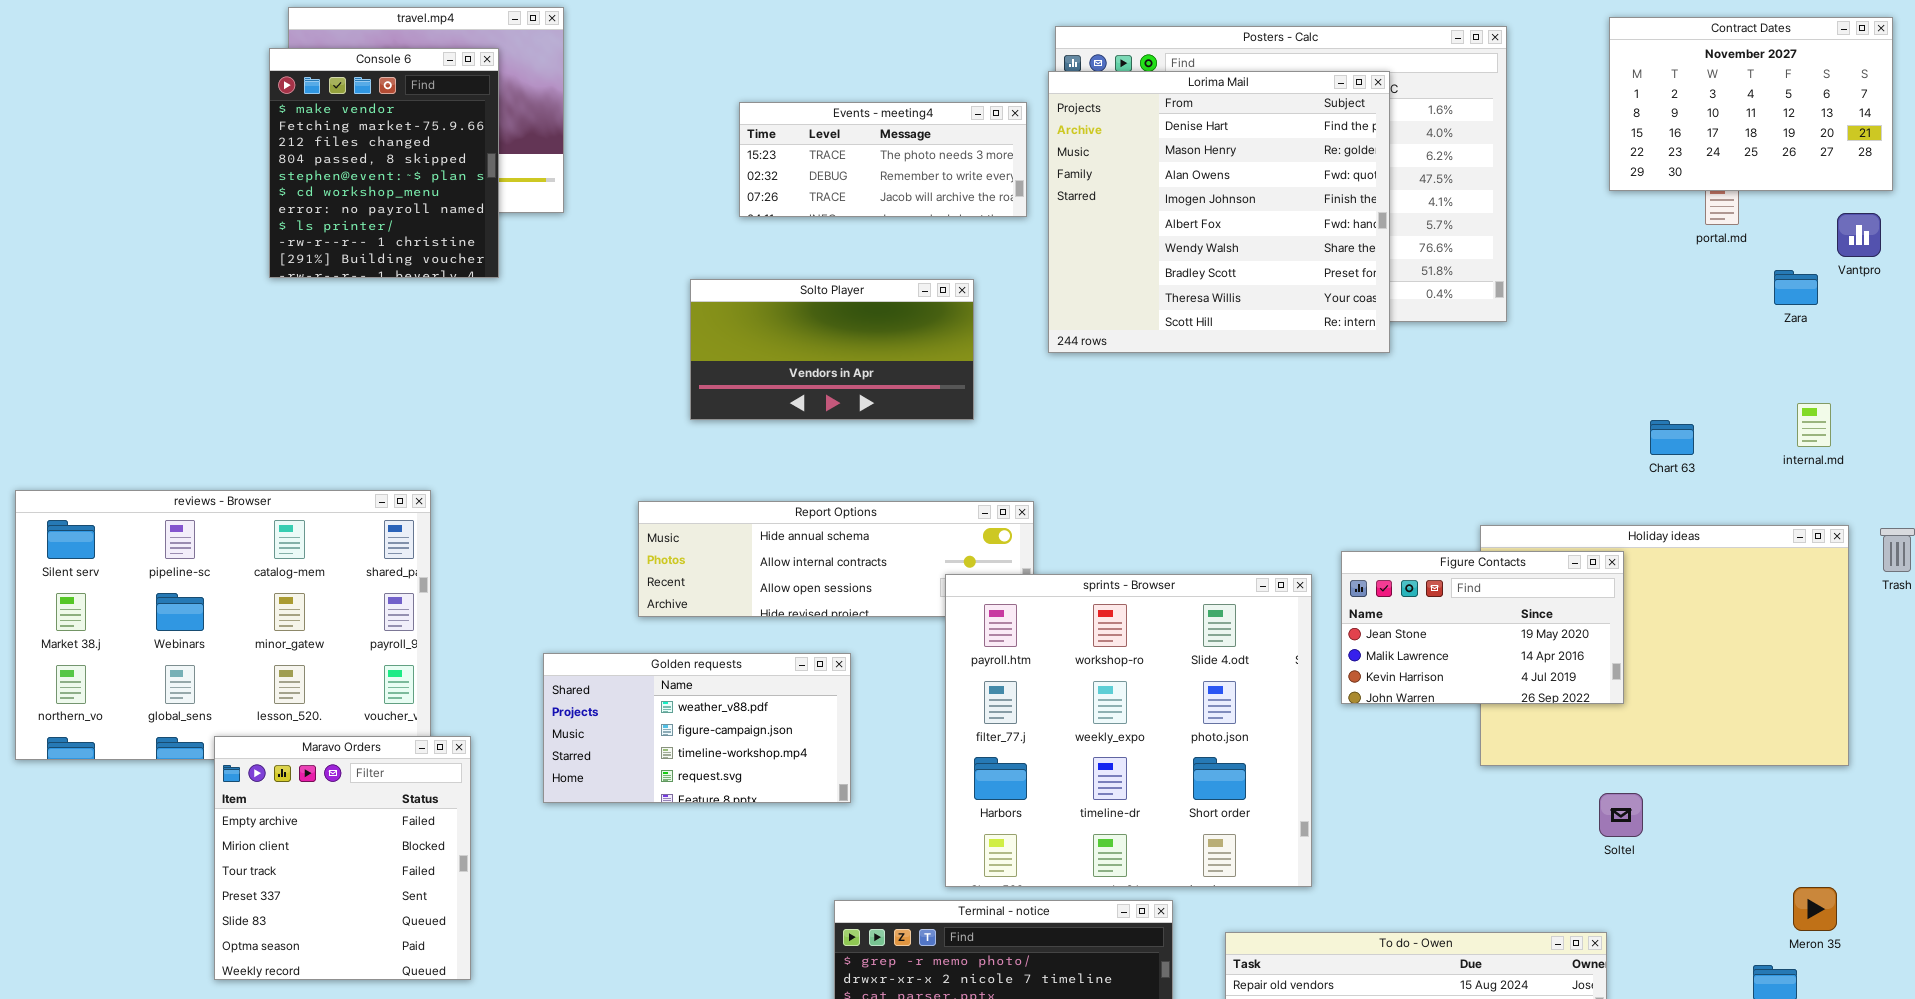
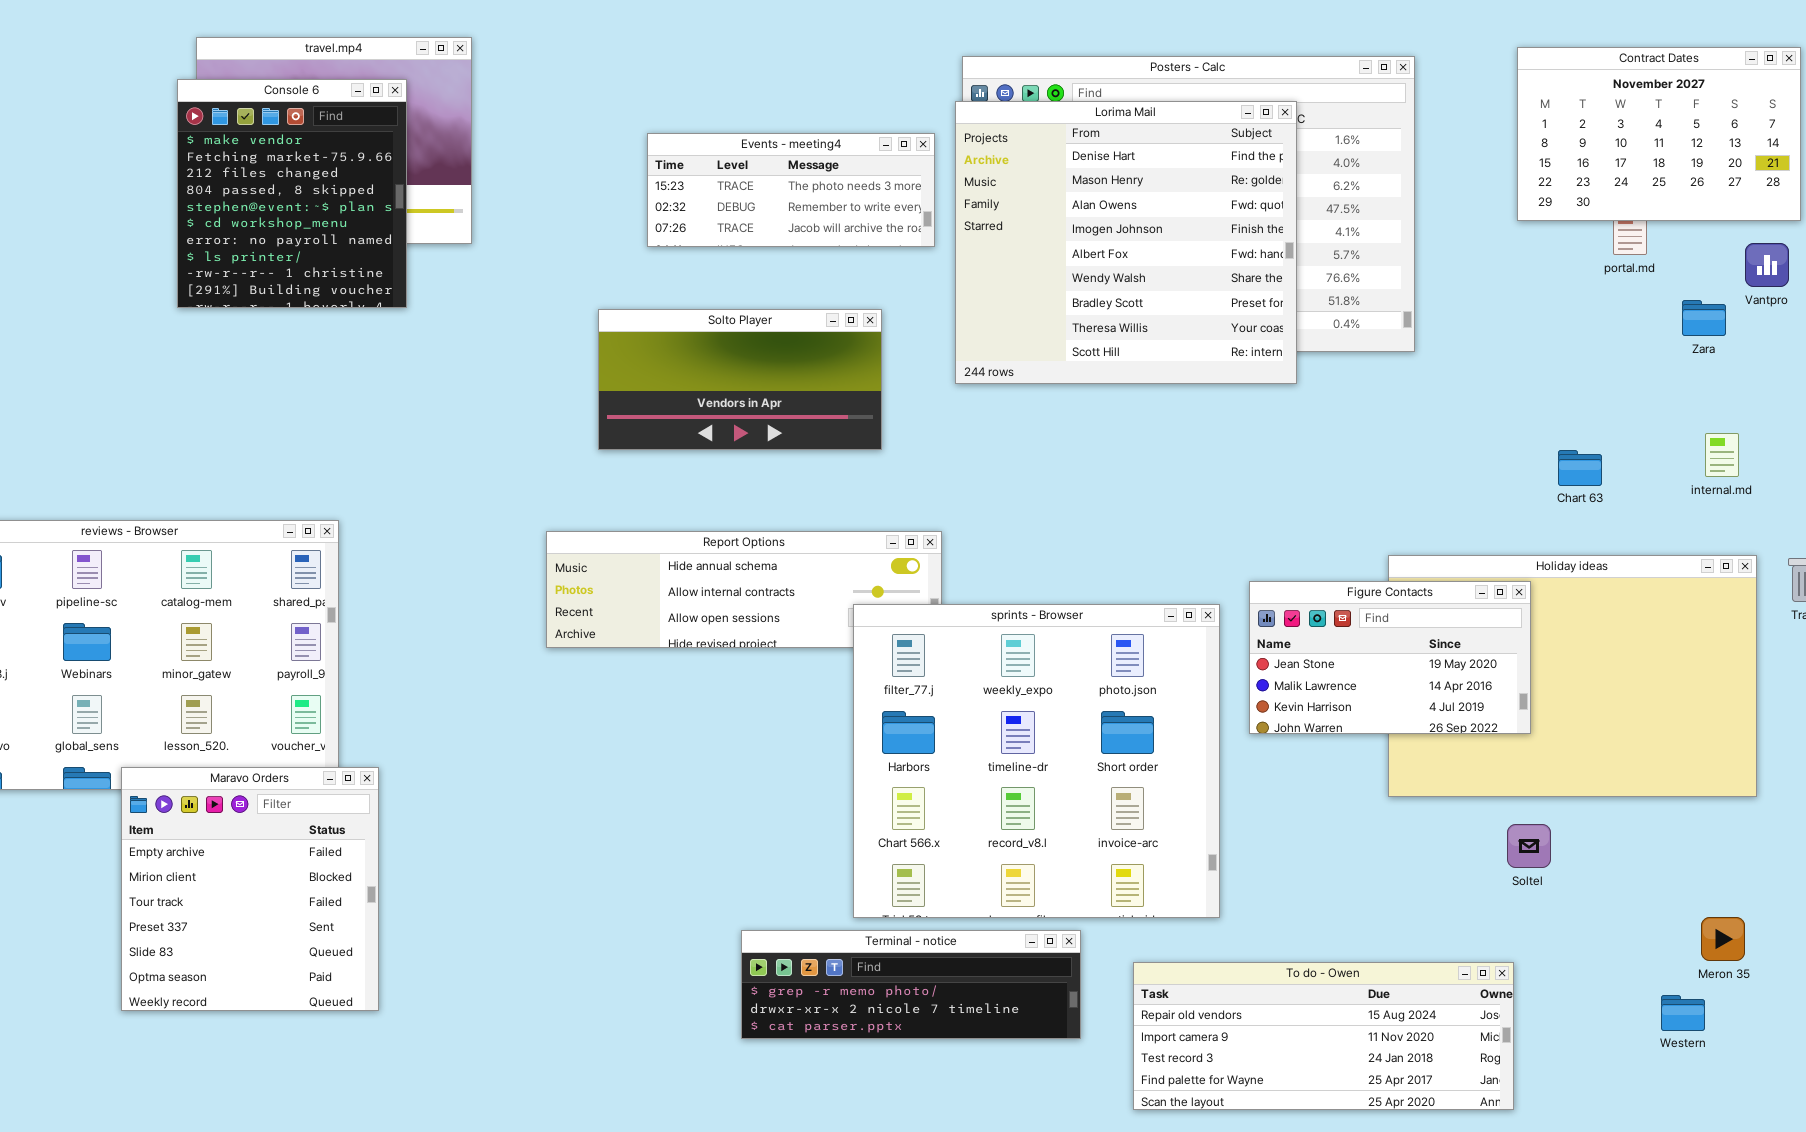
sprints - Browser: [945,574,1312,887] -> [853,604,1220,918], scrolled down 1 row
Golden requests: [543,653,851,803] -> none, closed

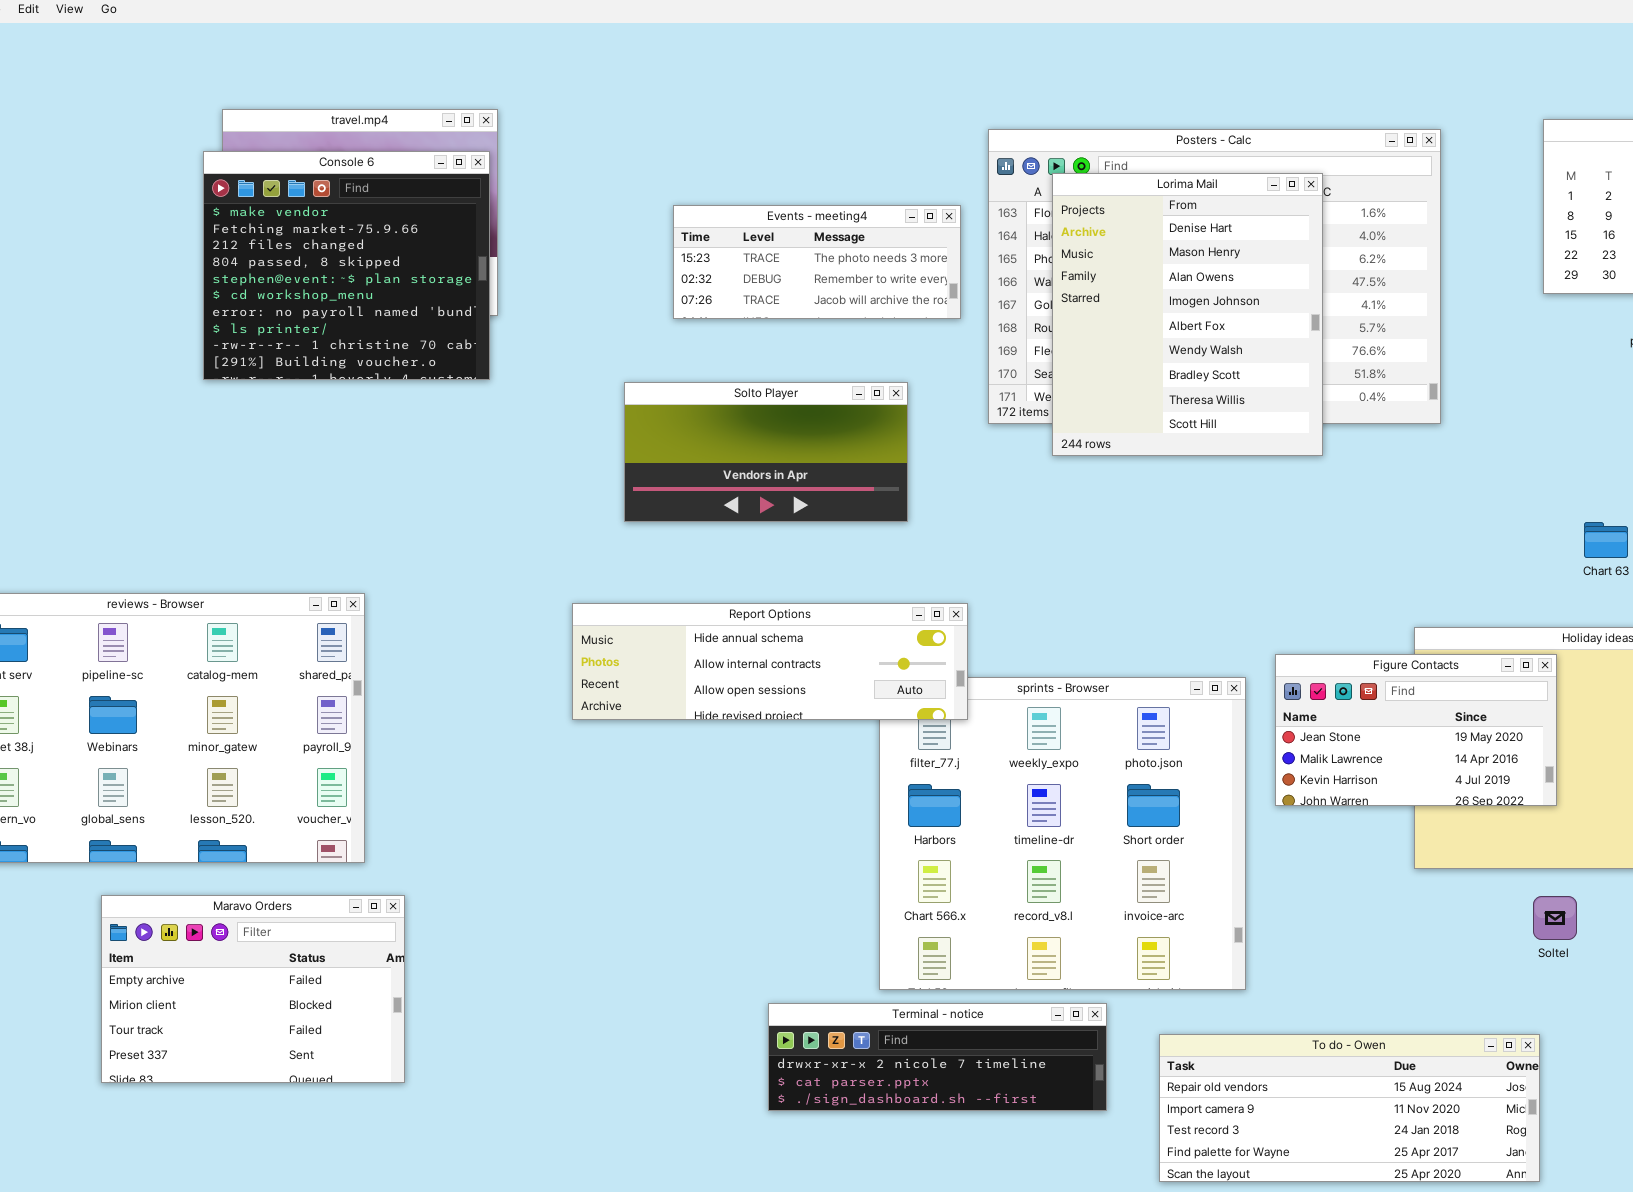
Console 6: [177,79,407,308] -> [203,151,490,380], resized
Lorima Mail: [955,101,1297,384] -> [1052,173,1323,456], resized
Report Options: [546,531,942,648] -> [572,603,968,720], raised
Maravo Orders: [121,767,379,1011] -> [101,895,405,1083], resized
Terminal - notice: [741,930,1081,1039] -> [768,1003,1107,1111], scrolled down 1 row

